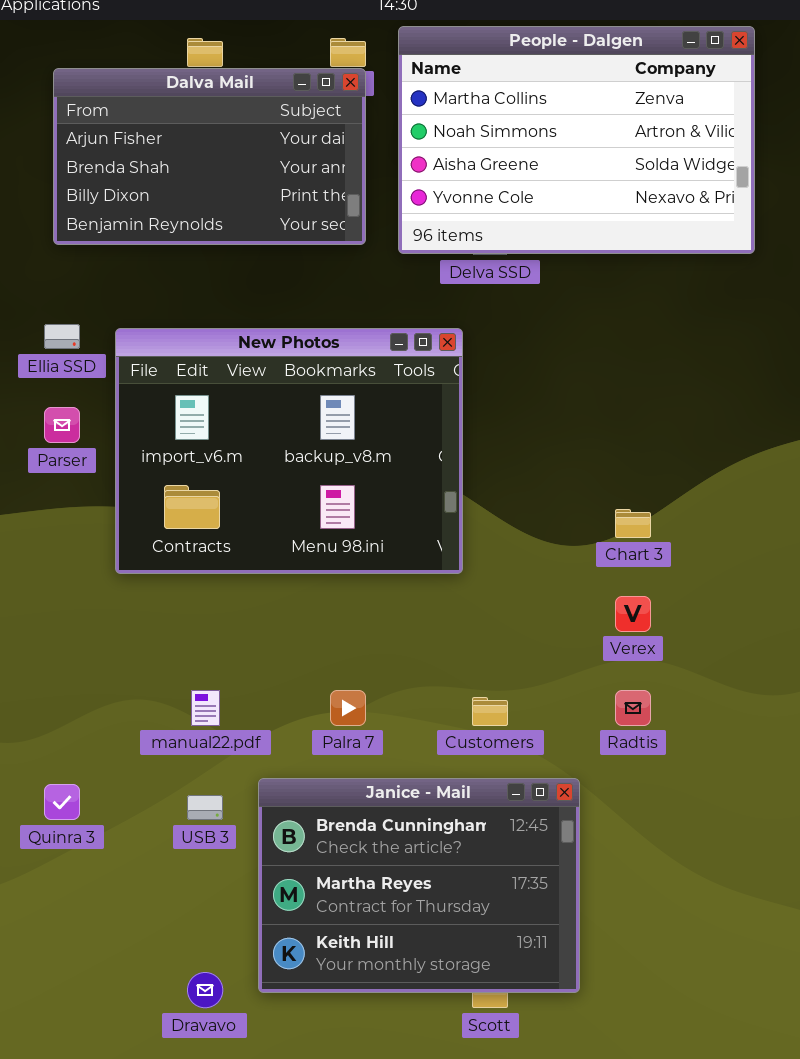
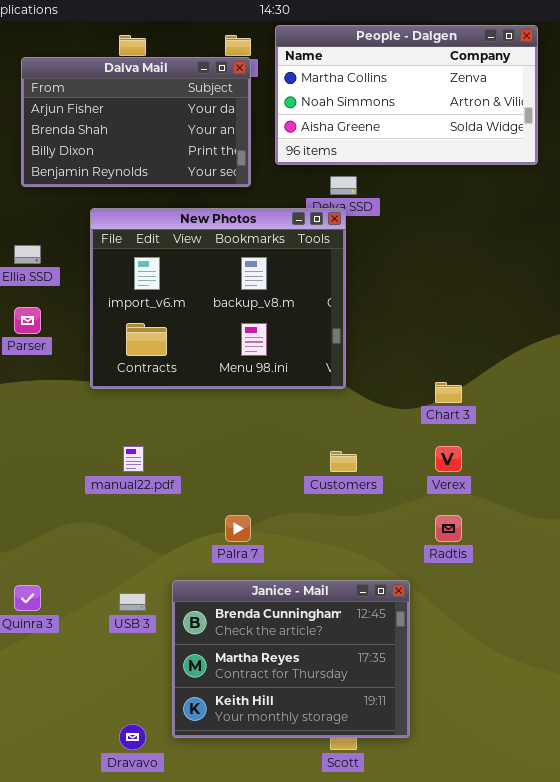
People - Dalgen: [398,26,755,254] -> [275,25,538,165], resized
New Photos: [115,328,463,574] -> [90,208,346,389], moved
manual22.pdf: [191,690,220,726] -> [123,446,144,472], moved
Customers: [472,697,508,726] -> [330,451,357,472], moved

